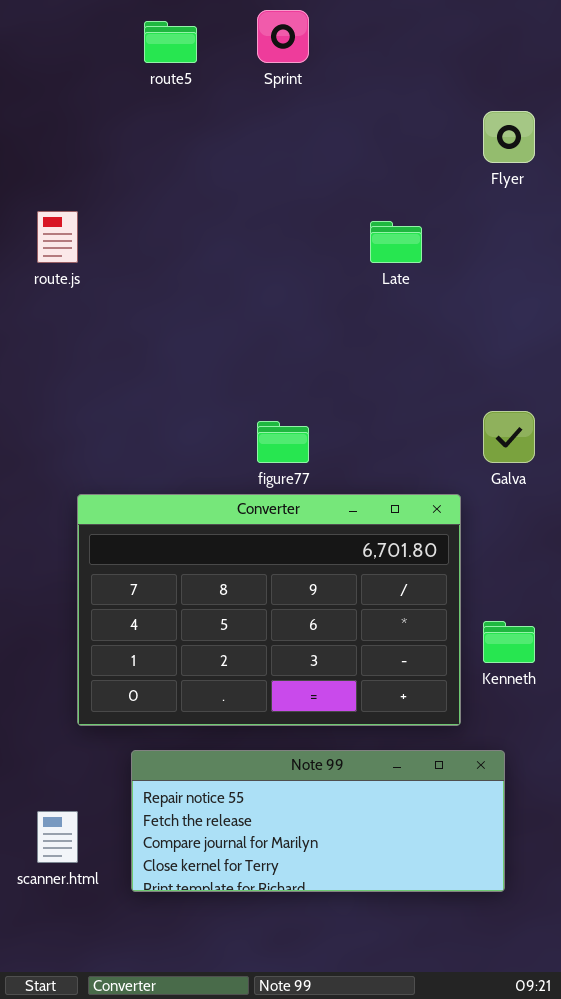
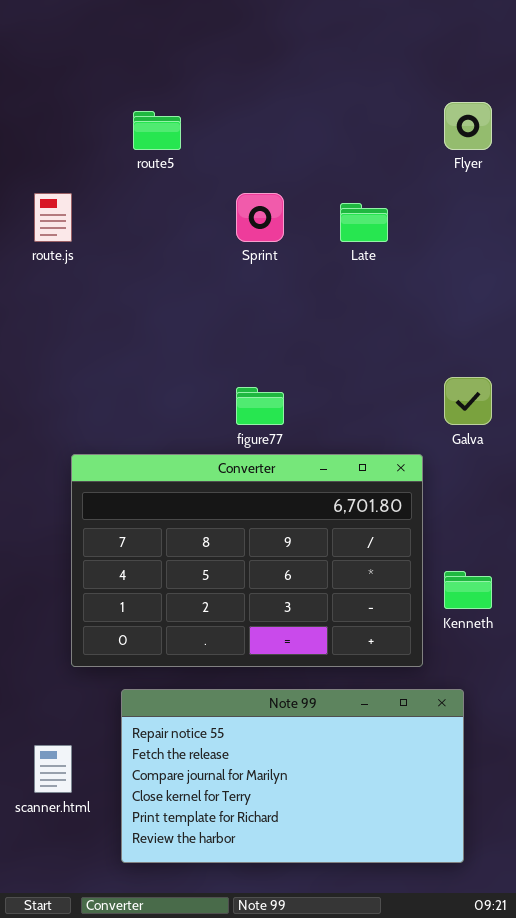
Sprint: [257,10,309,63] -> [236,193,284,242], moved
route5: [144,21,197,63] -> [133,111,181,150], moved
Note 99: [131,750,505,892] -> [121,689,464,863], resized

